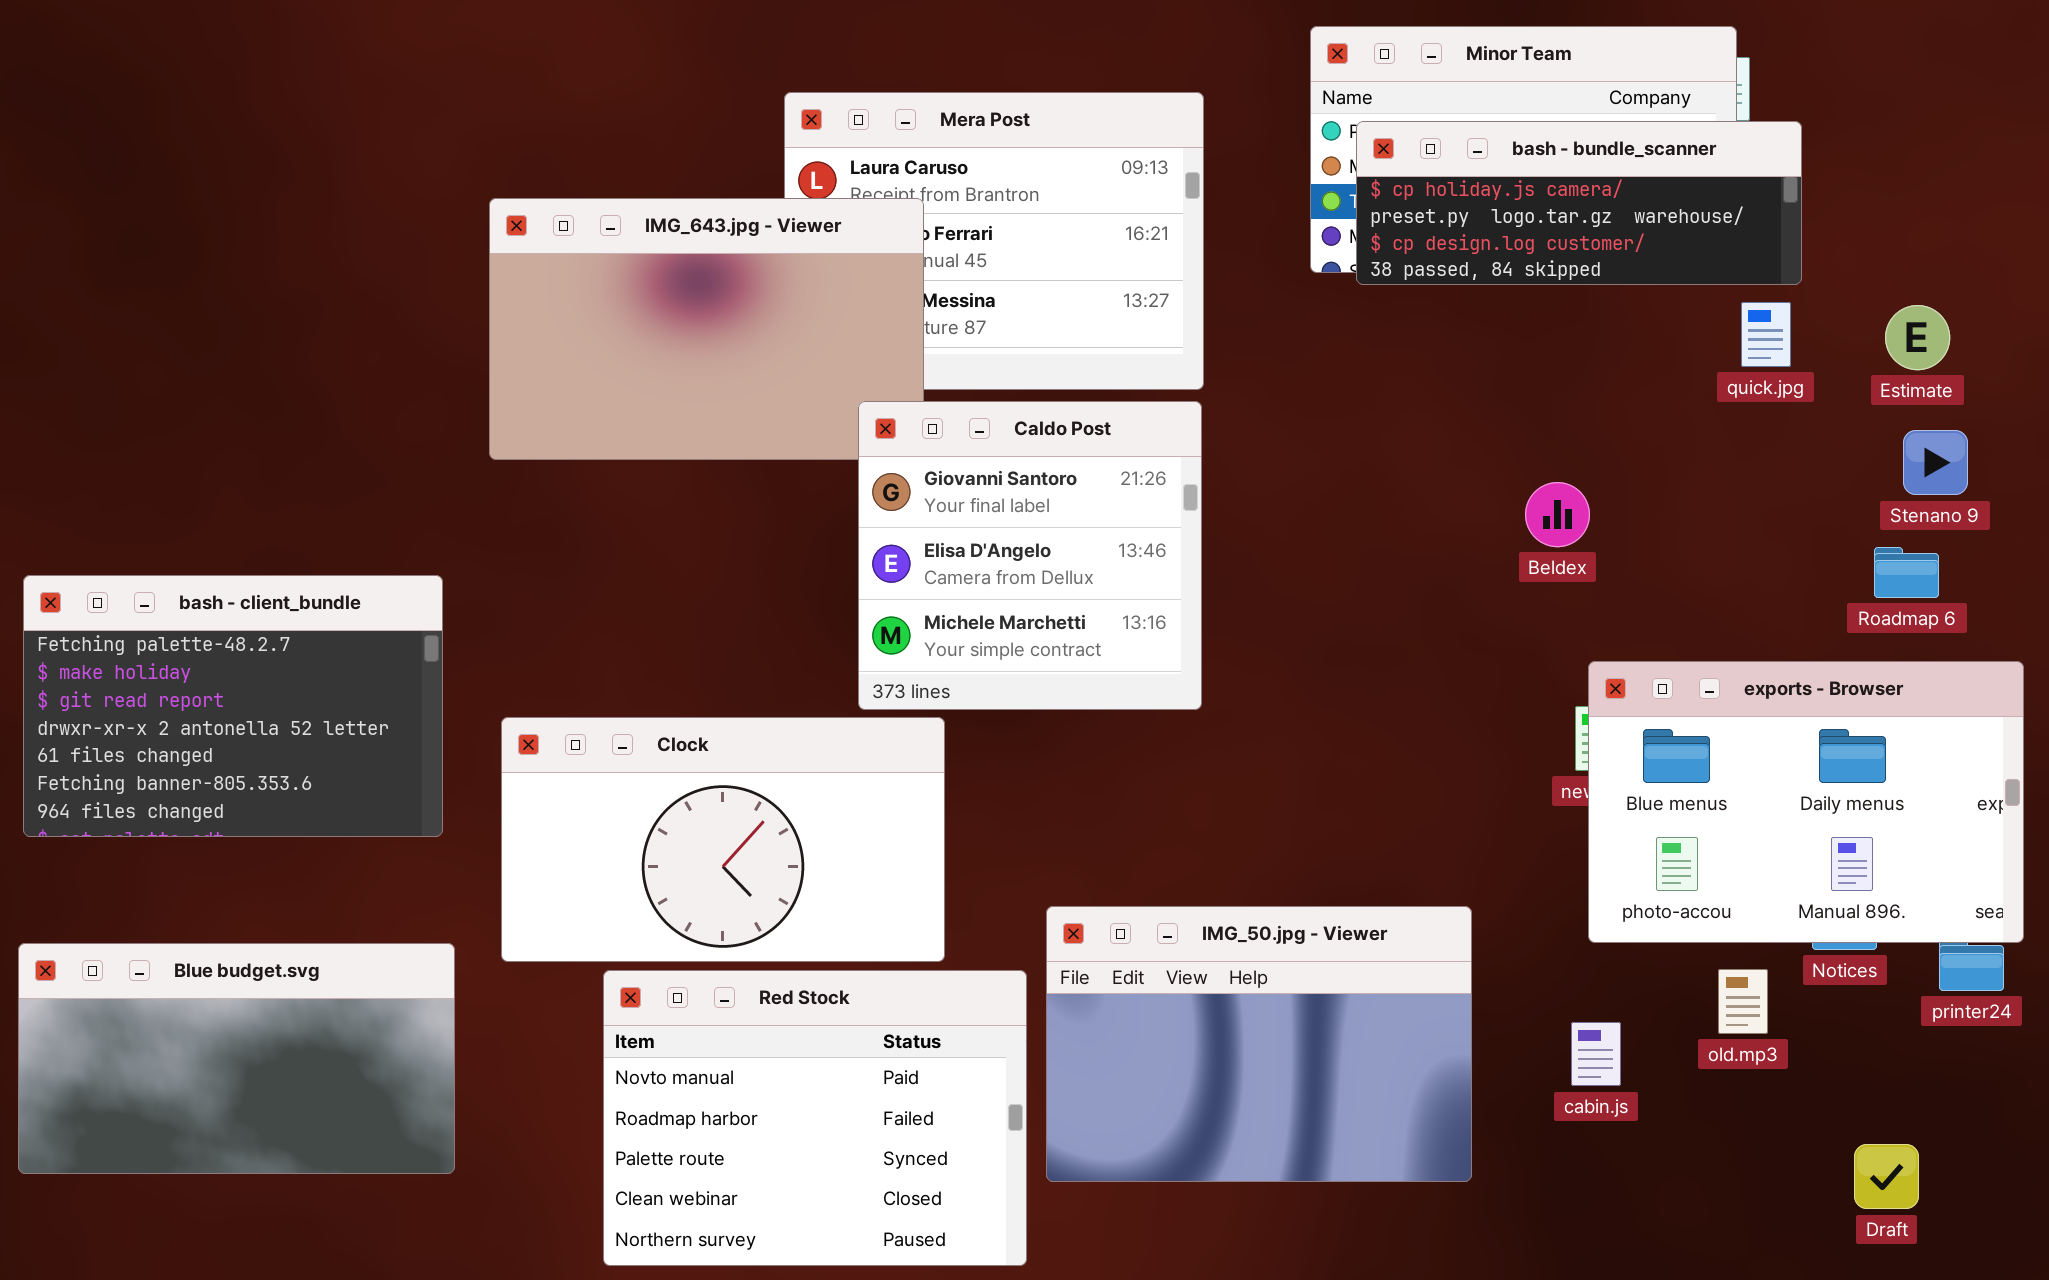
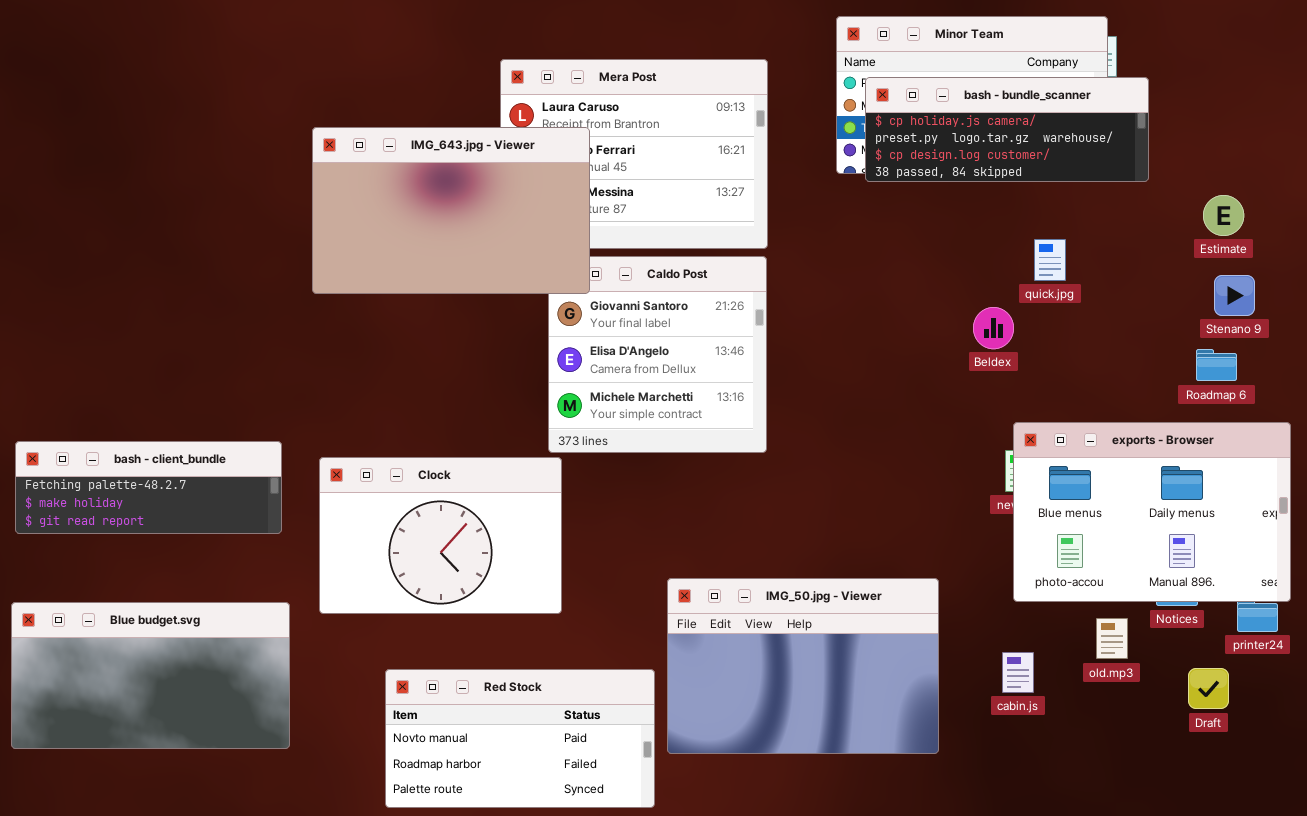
IMG_643.jpg - Viewer: [489,198,924,460] -> [312,127,590,294], raised
quick.jpg: [1741,302,1791,367] -> [1034,239,1066,281], moved
bash - client_bundle: [23,575,443,837] -> [15,441,282,534], resized
Clock: [501,717,945,962] -> [319,457,562,614], resized
Red Stock: [603,970,1027,1266] -> [385,669,655,808], resized
Draft: [1854,1144,1919,1209] -> [1188,668,1229,709], moved

